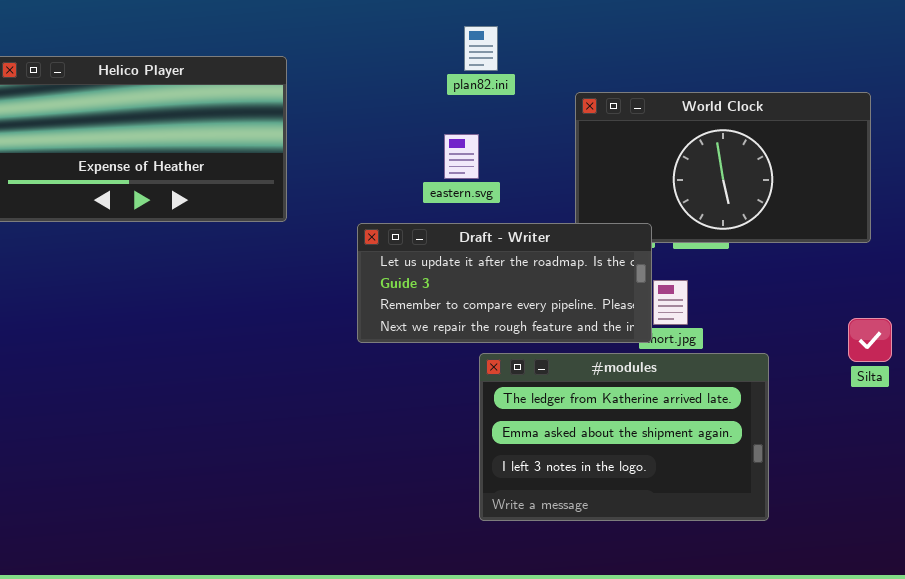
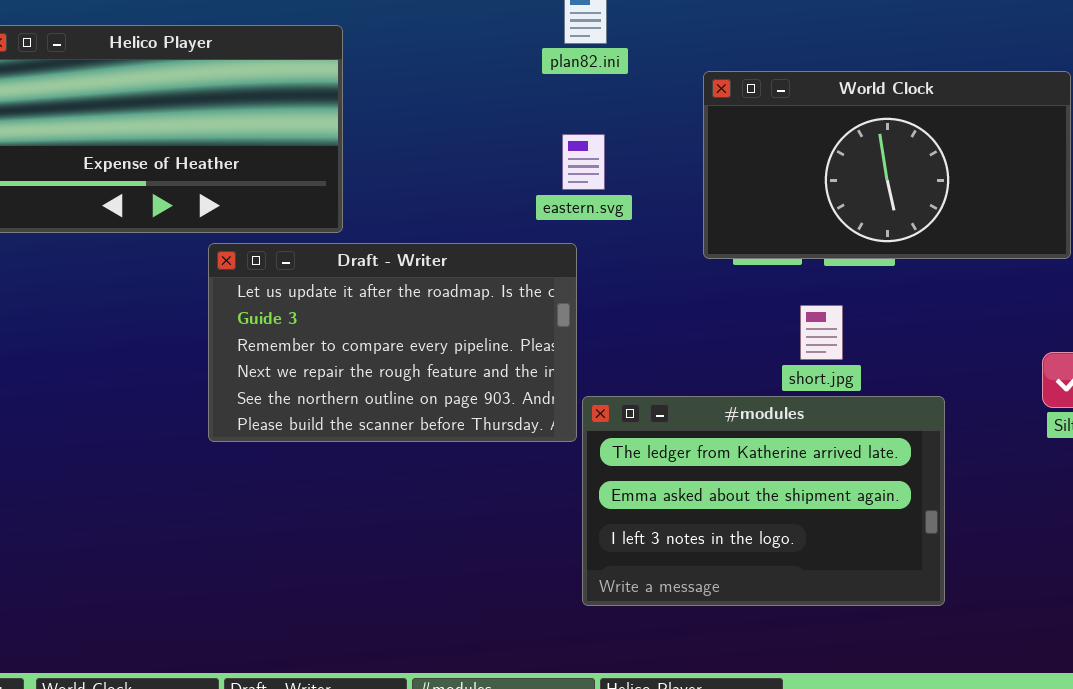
eastern.svg: [444,134,479,179] -> [562,134,605,190], moved
Draft - Writer: [357,223,652,343] -> [208,243,577,442], moved, resized

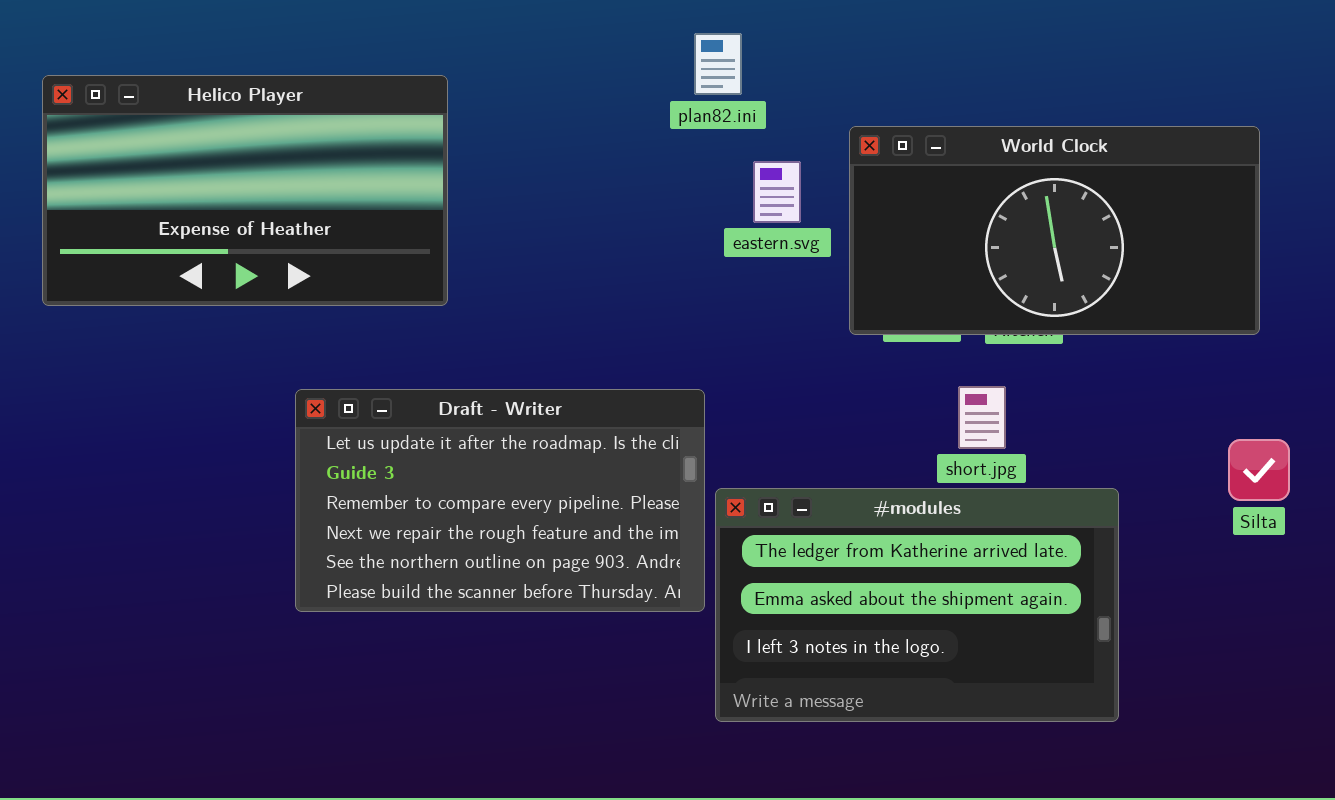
eastern.svg: [562,134,605,190] -> [753,161,801,223], moved
Draft - Writer: [208,243,577,442] -> [295,389,705,612], moved

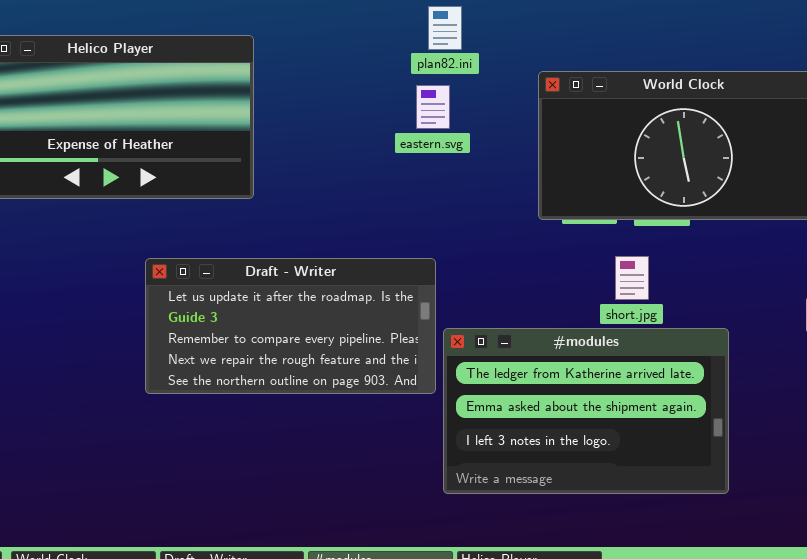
eastern.svg: [753,161,801,223] -> [416,85,450,129], moved
Draft - Writer: [295,389,705,612] -> [145,258,436,394], resized

